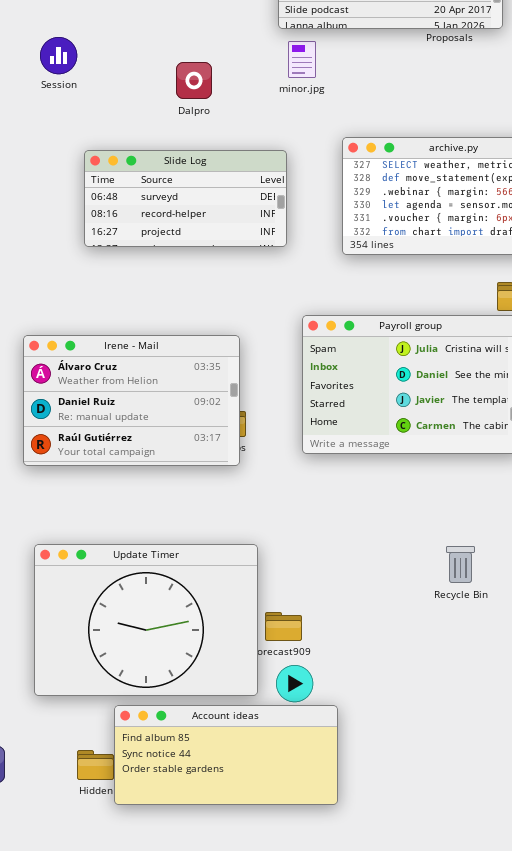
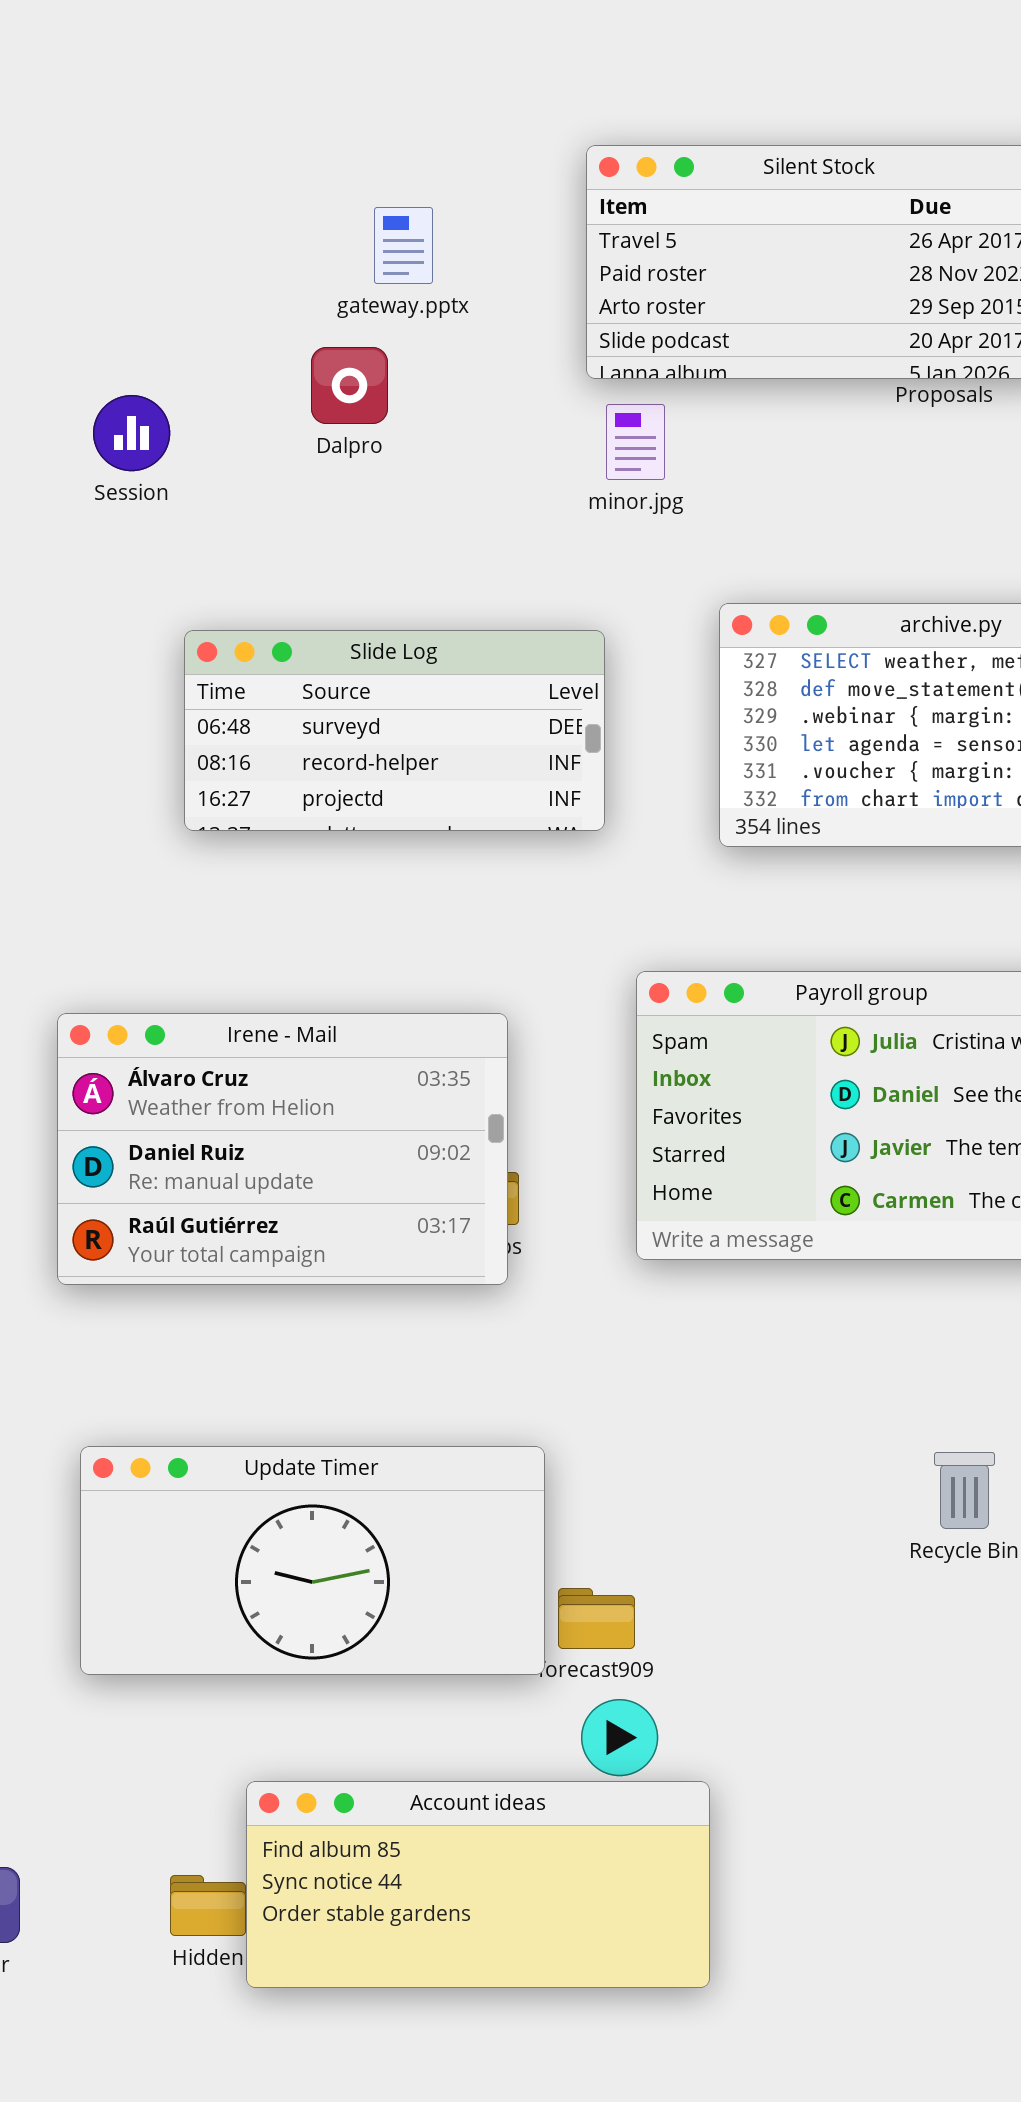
Dalpro: [176,62,212,99] -> [311,347,388,424], moved
Update Timer: [34,544,258,696] -> [80,1446,545,1675], resized

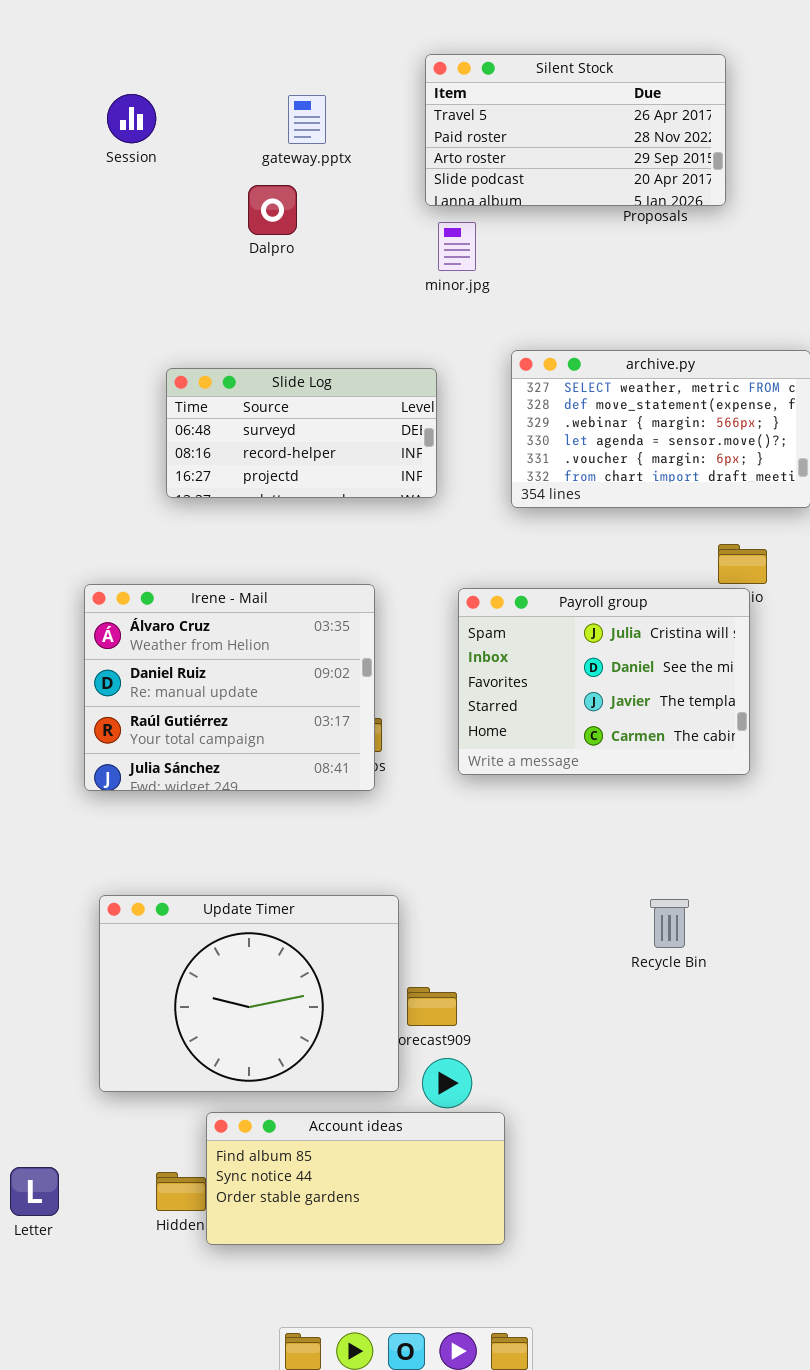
Session: [93,395,170,471] -> [107,94,156,143], moved
Irene - Mail: [57,1013,508,1285] -> [84,584,375,791], resized
Update Timer: [80,1446,545,1675] -> [99,895,399,1092], resized

